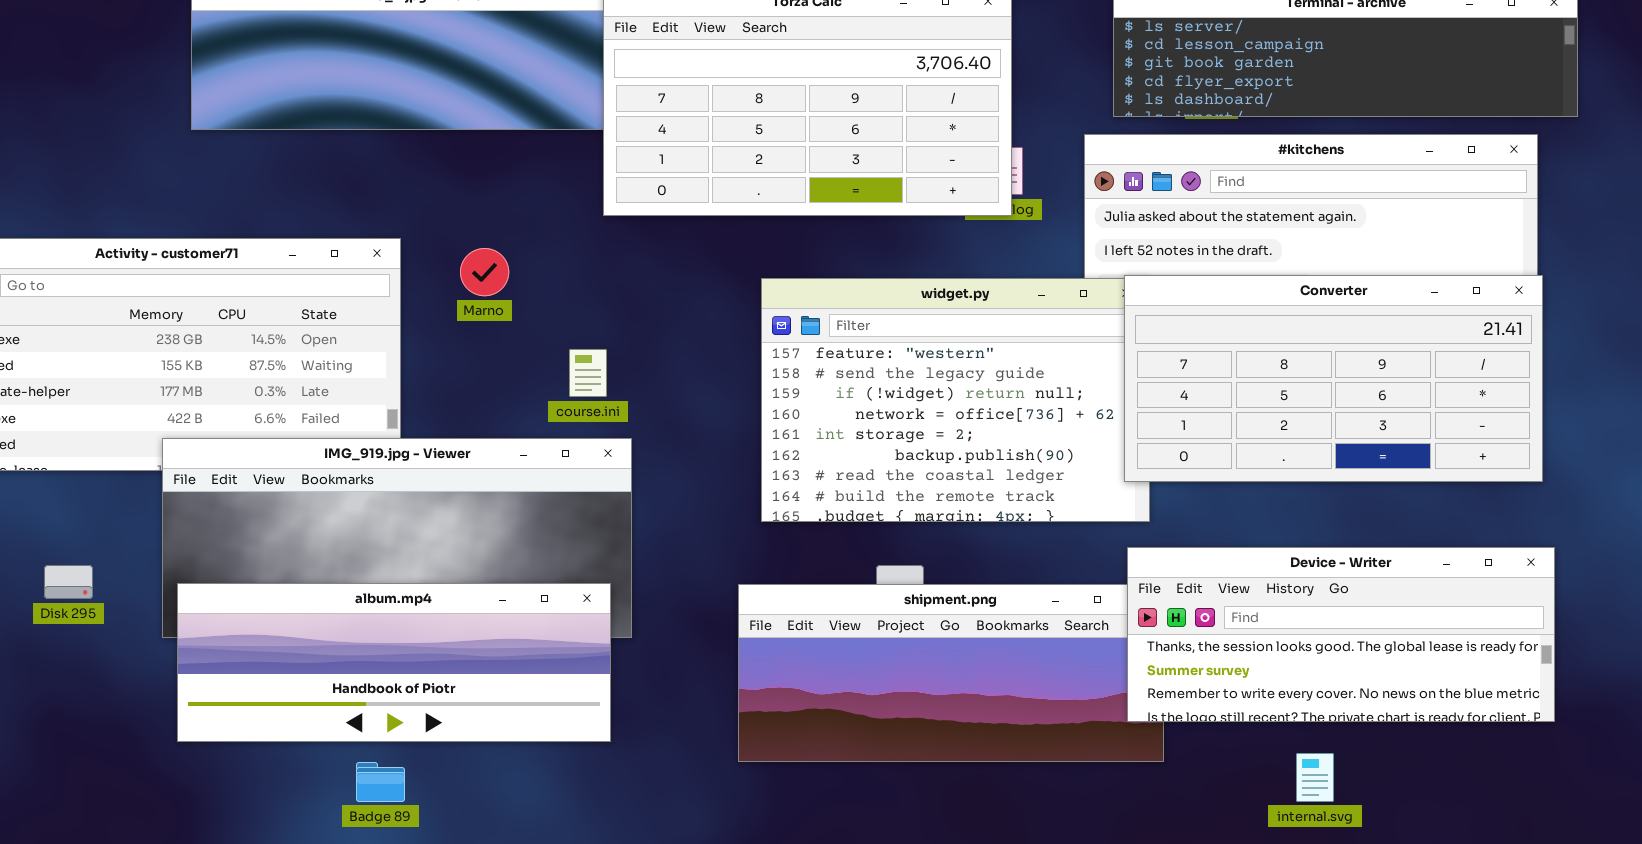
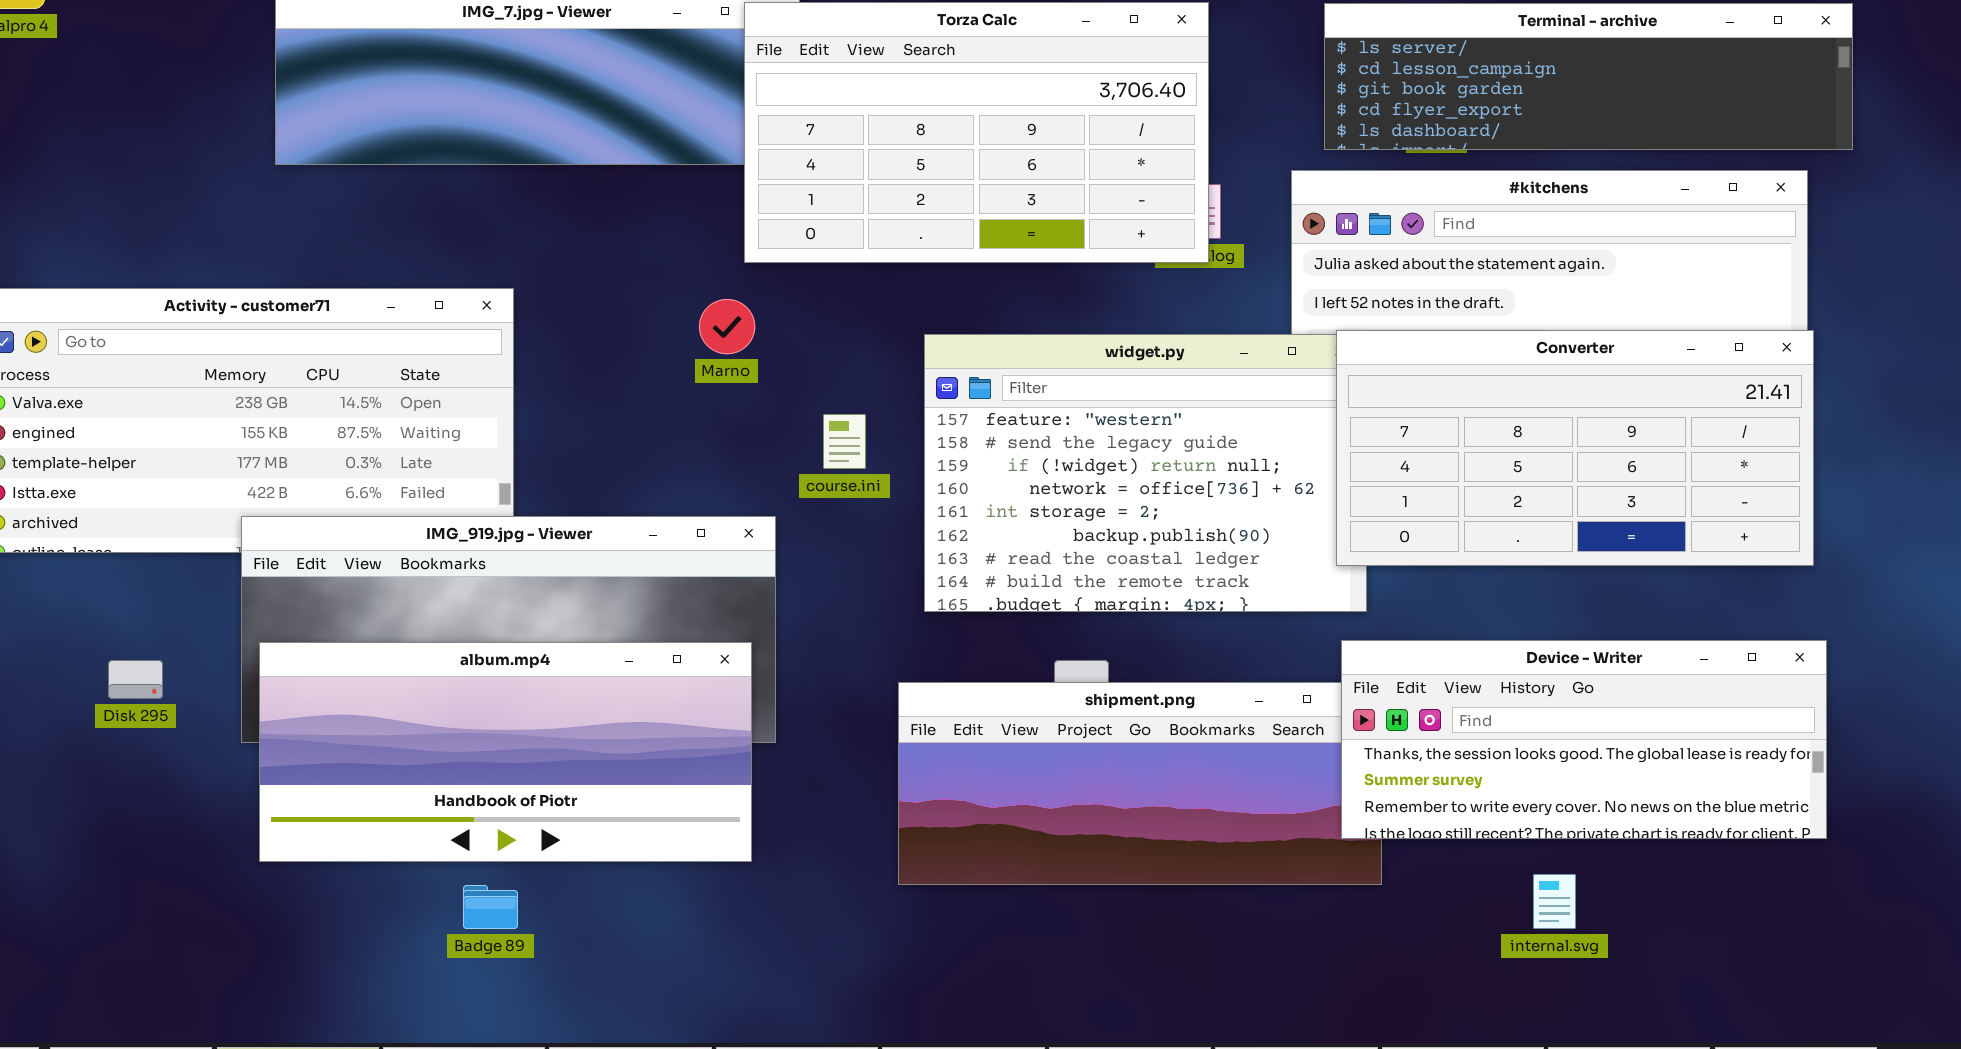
Marno: [460,248,509,296] -> [699,299,755,354], moved
course.ini: [569,349,607,397] -> [823,414,866,469], moved
album.mp4: [177,583,611,742] -> [259,642,752,862], resized

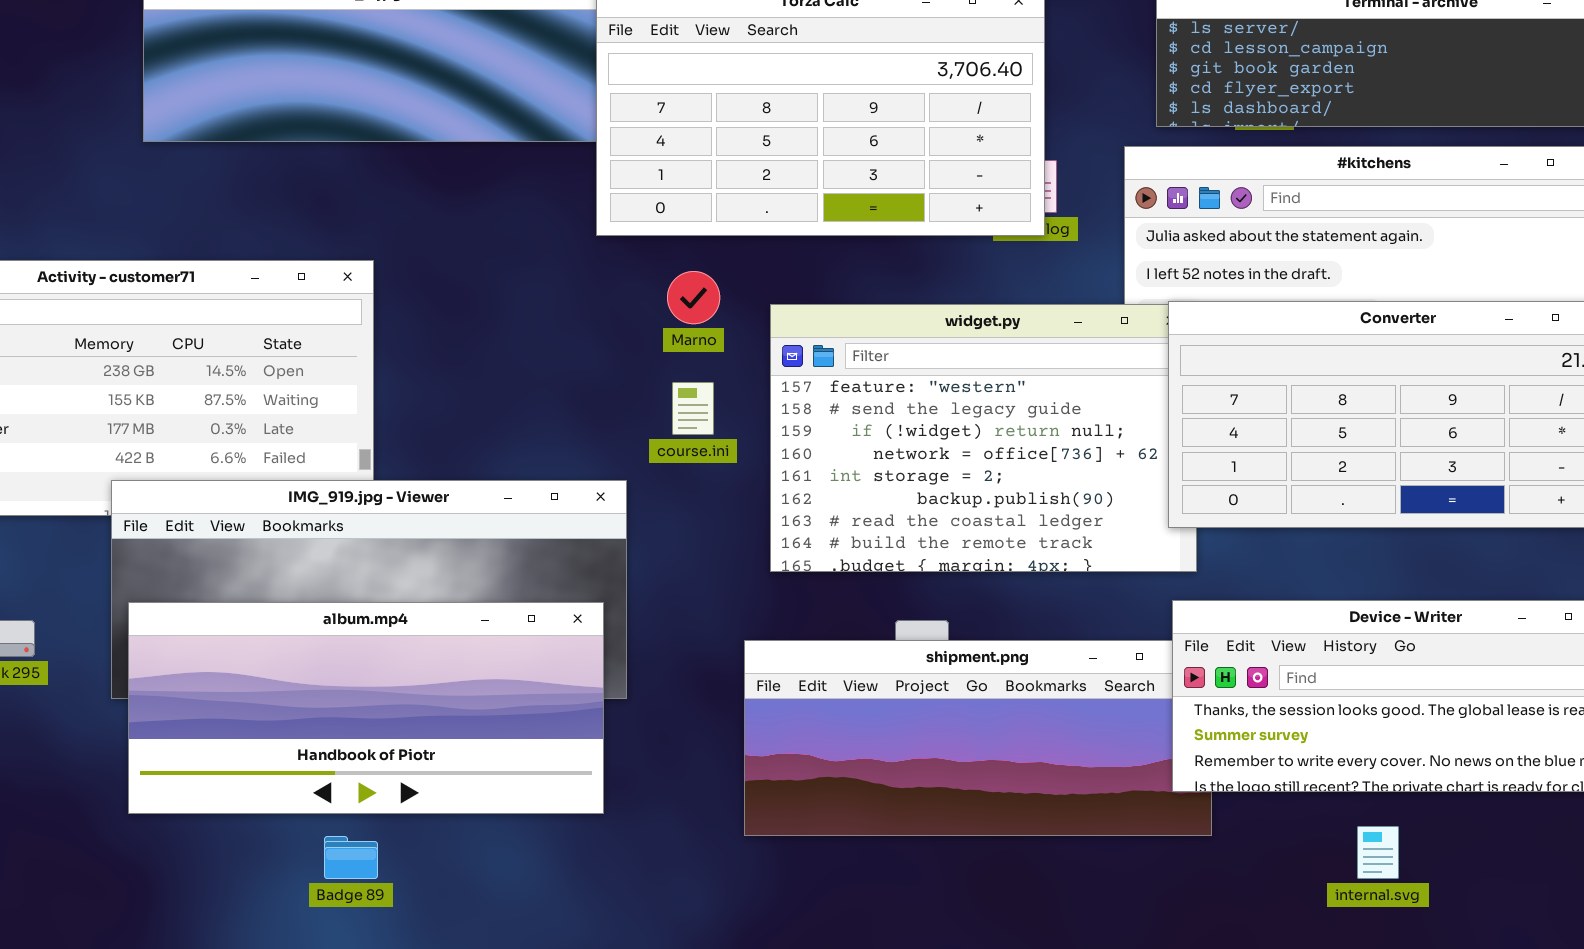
Marno: [699,299,755,354] -> [667,271,720,324], moved

